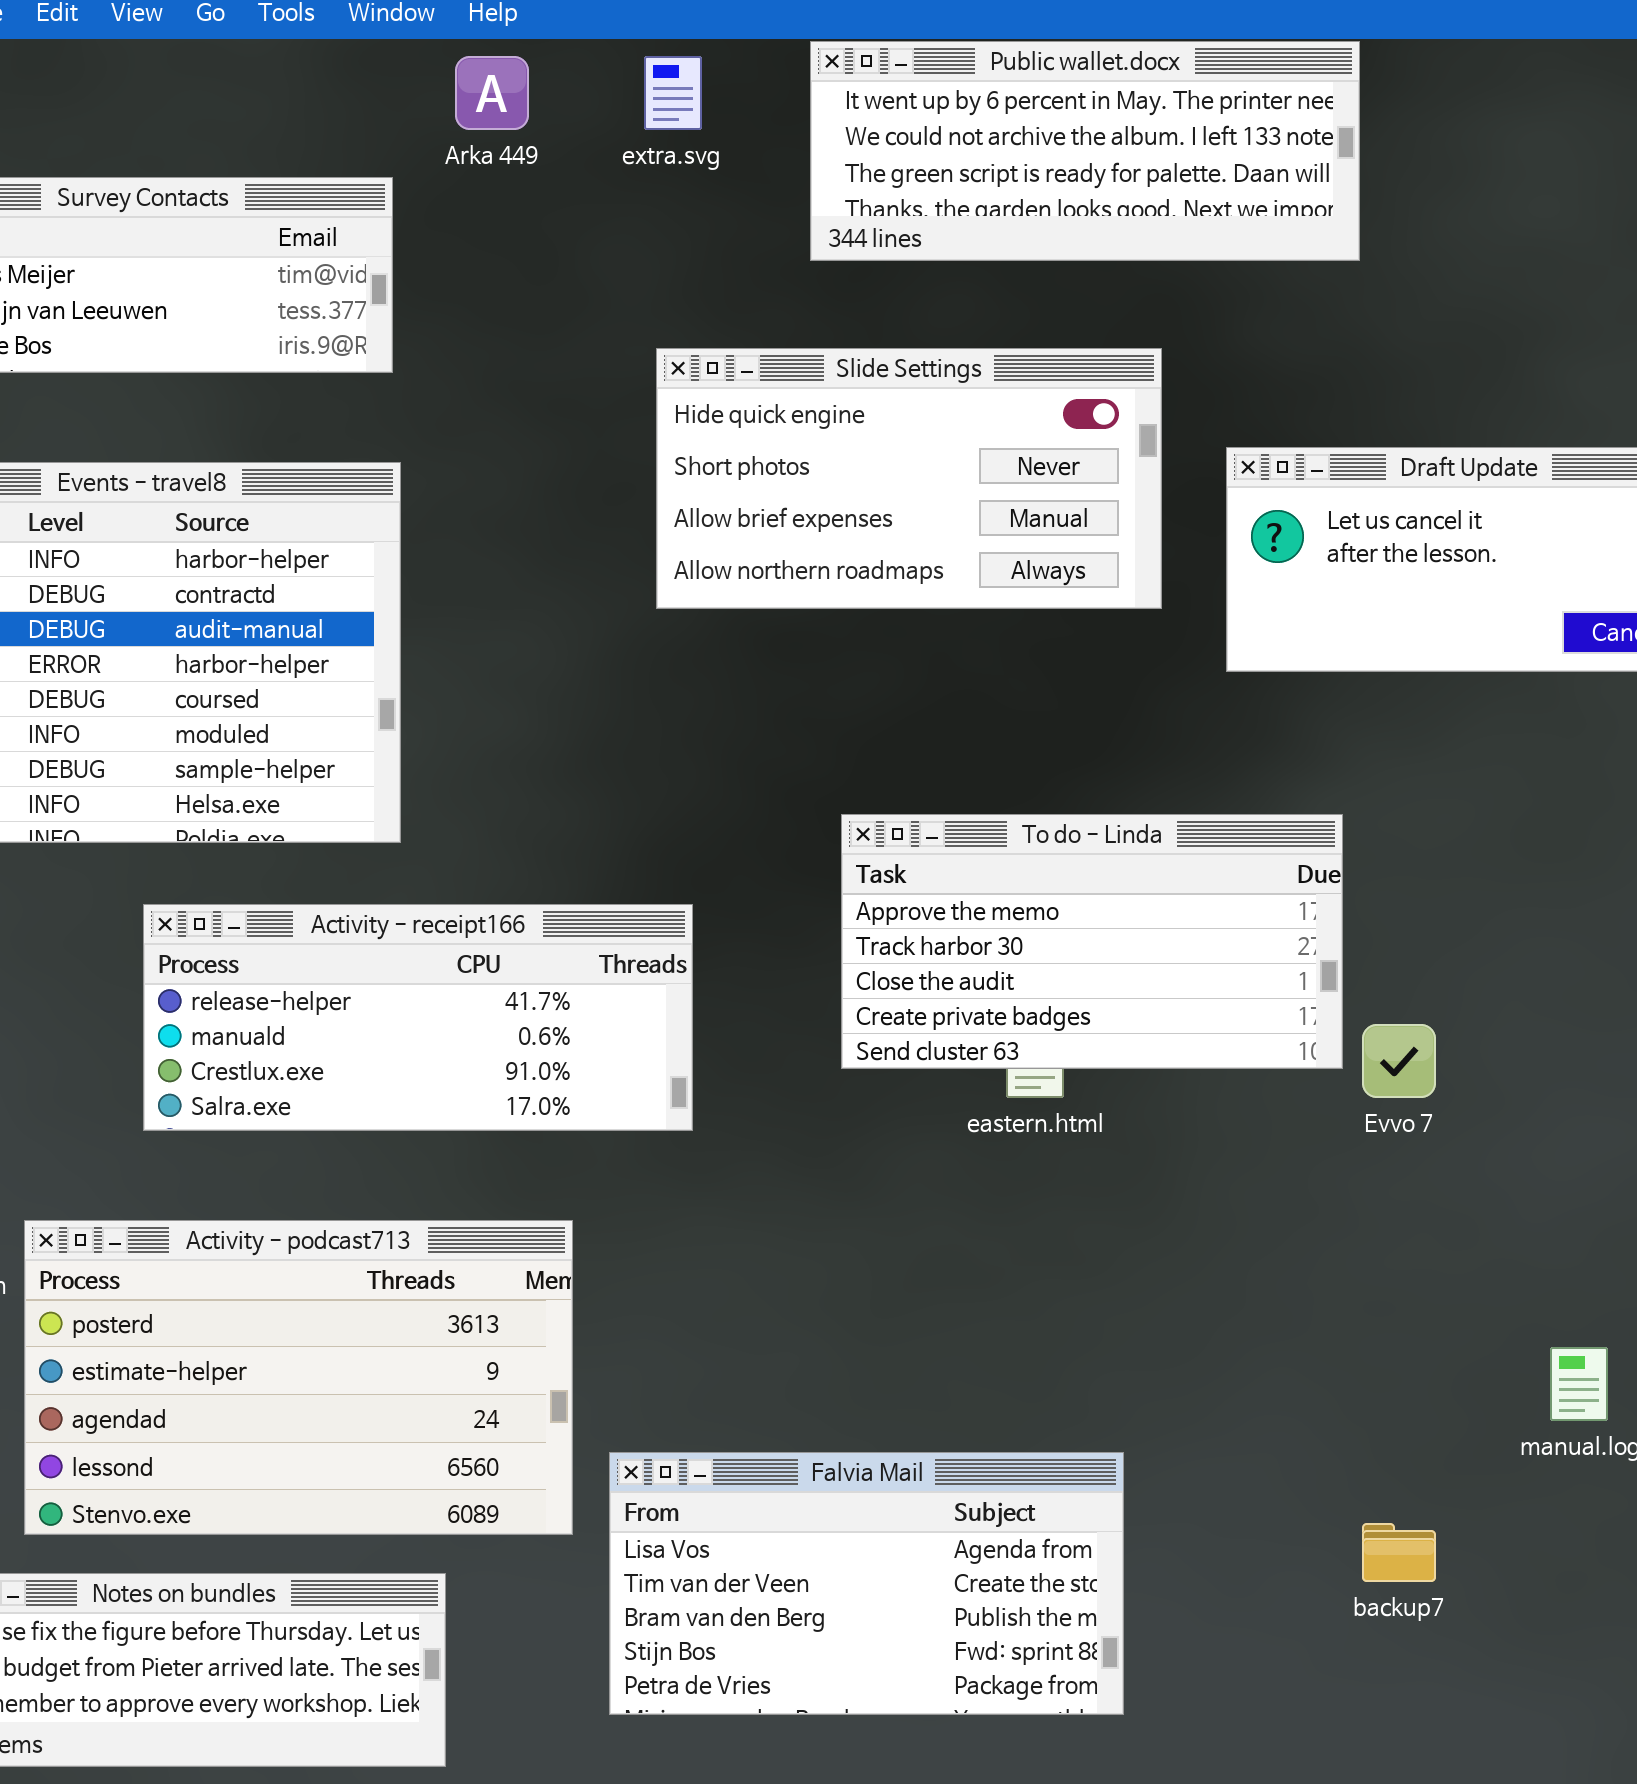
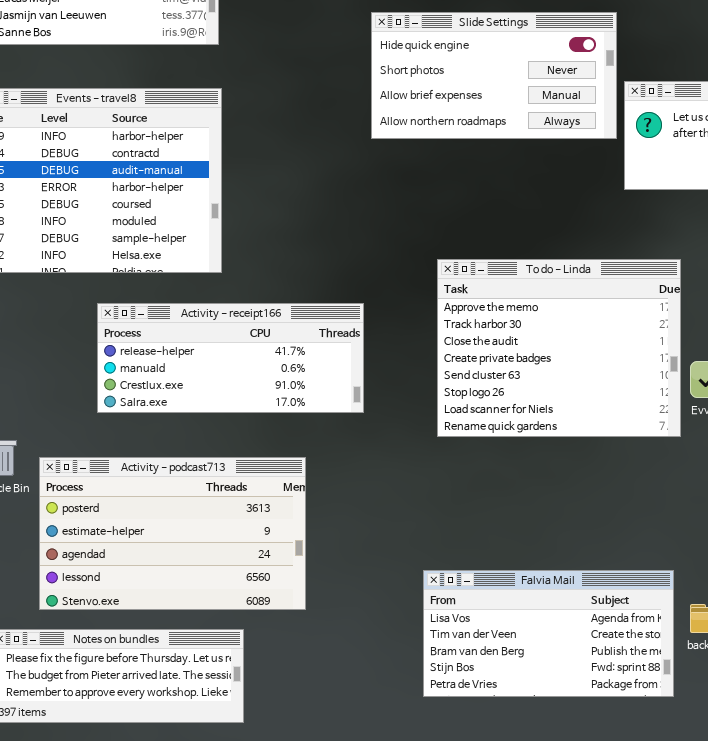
Slide Settings: [656,348,1162,609] -> [371,12,617,139], moved
To do - Linda: [841,814,1343,1069] -> [437,259,681,437], resized
Falvia Mail: [609,1452,1124,1715] -> [423,570,674,697], moved

